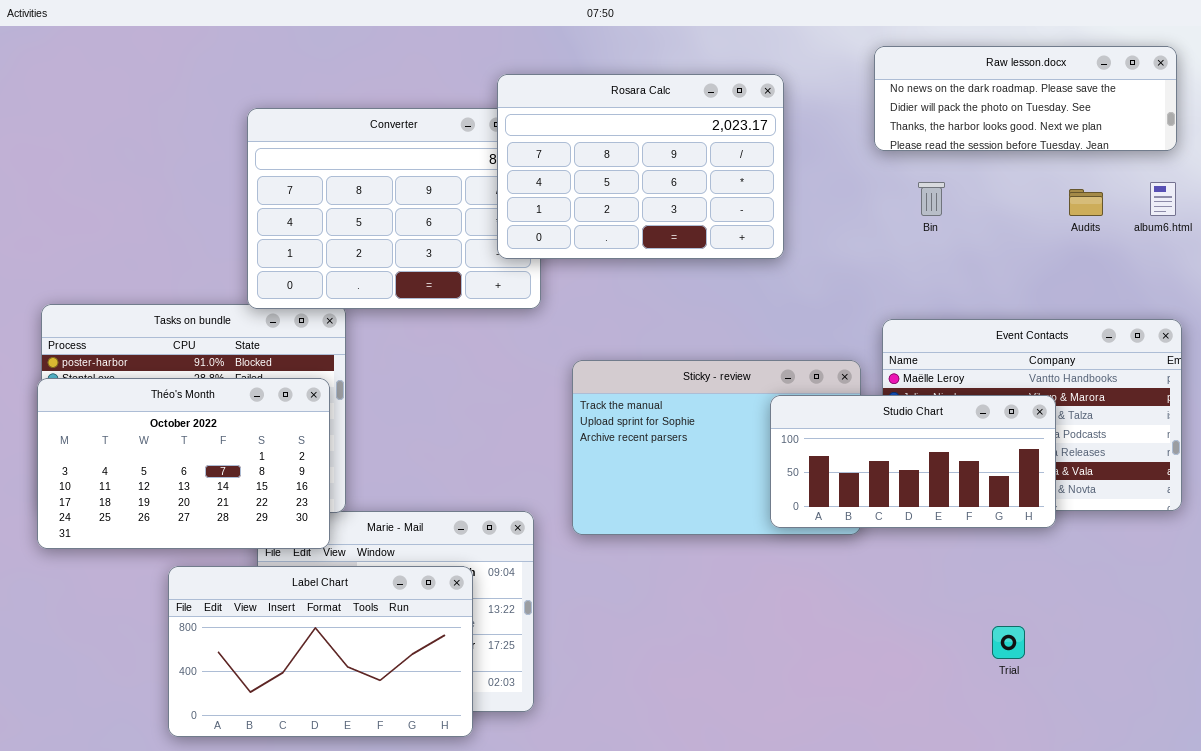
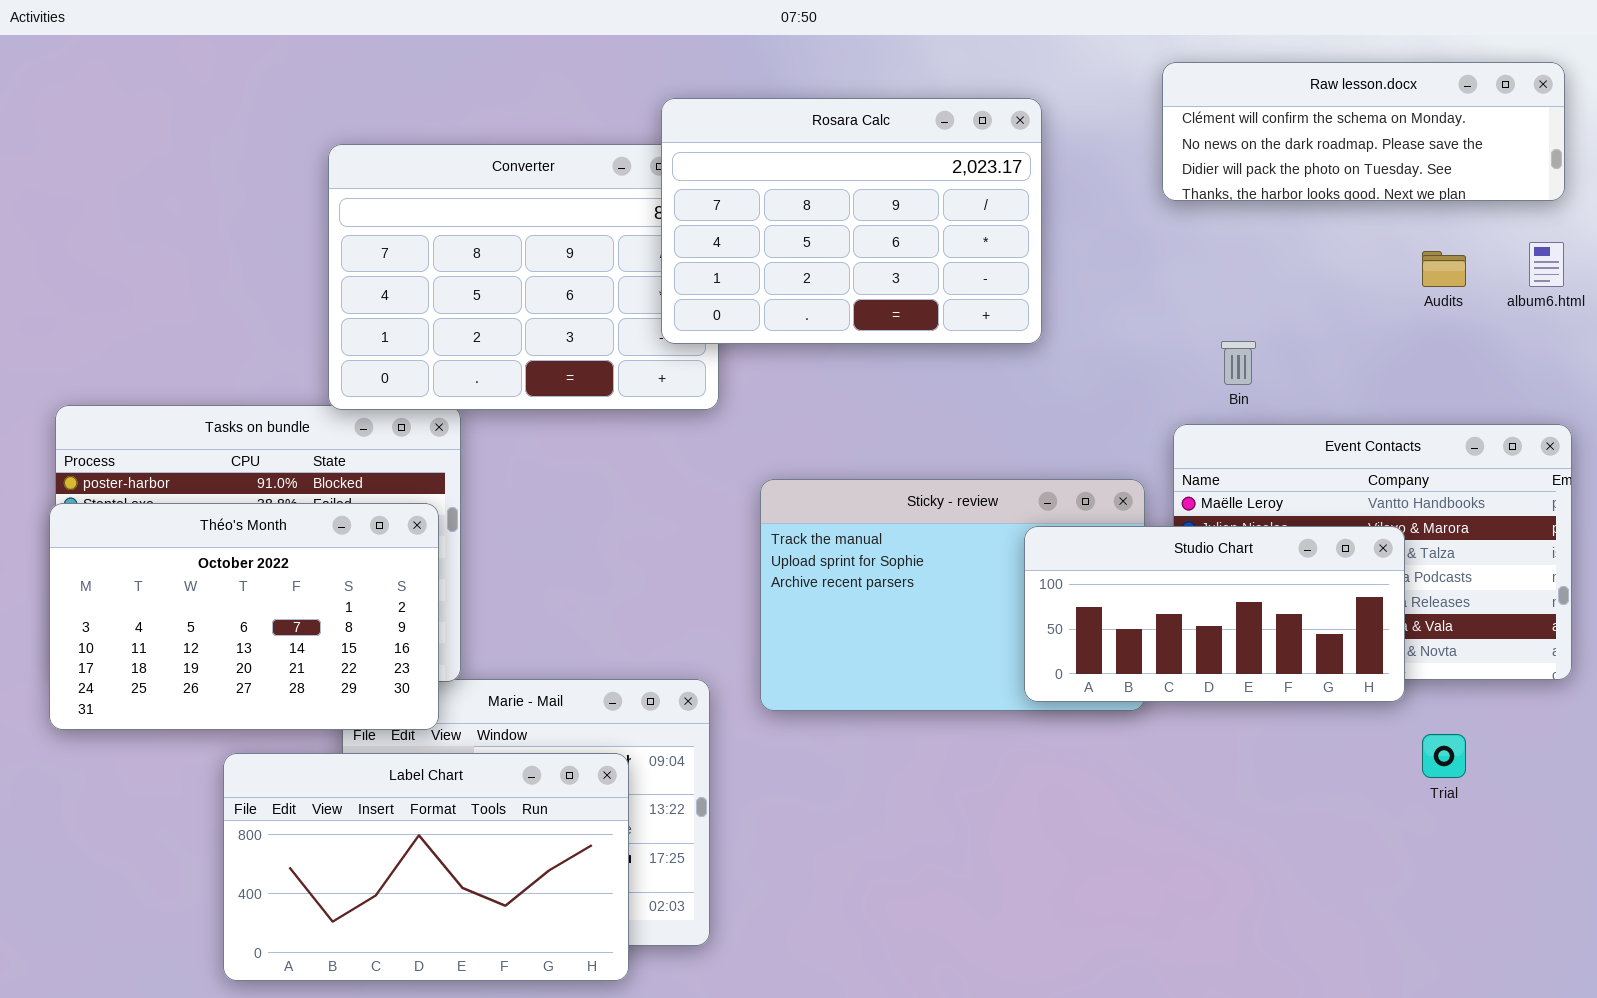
Raw lesson.docx: [874,46,1177,151] -> [1162,62,1565,201], scrolled up 1 row
Bin: [918,182,945,216] -> [1221,341,1256,385], moved
Trial: [992,626,1025,659] -> [1422,734,1466,778], moved

